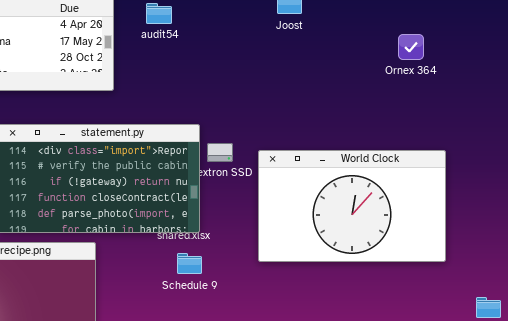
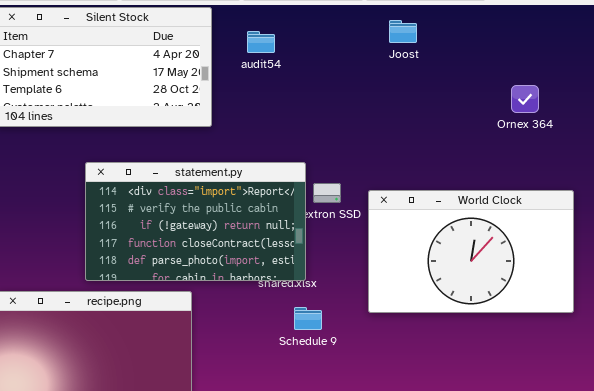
Ornex 364: [398,34,424,60] -> [511,85,539,113], moved
Schedule 9: [177,253,202,274] -> [294,307,322,330], moved

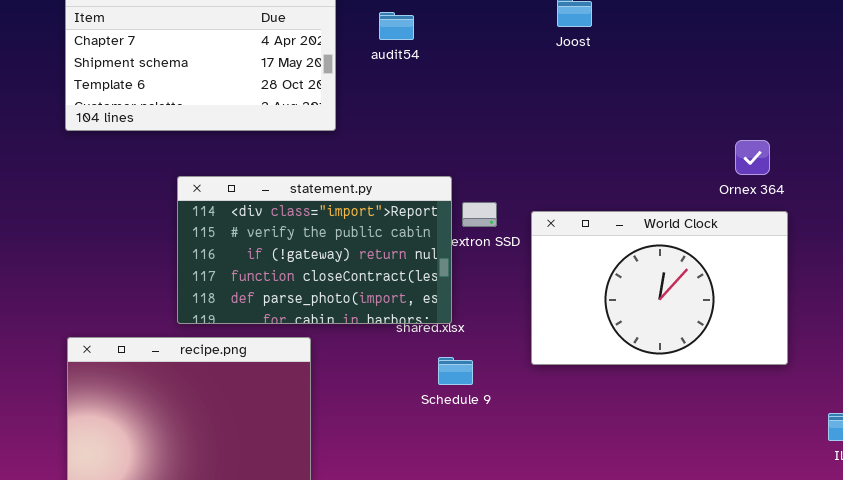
Ornex 364: [511,85,539,113] -> [735,140,770,175], moved

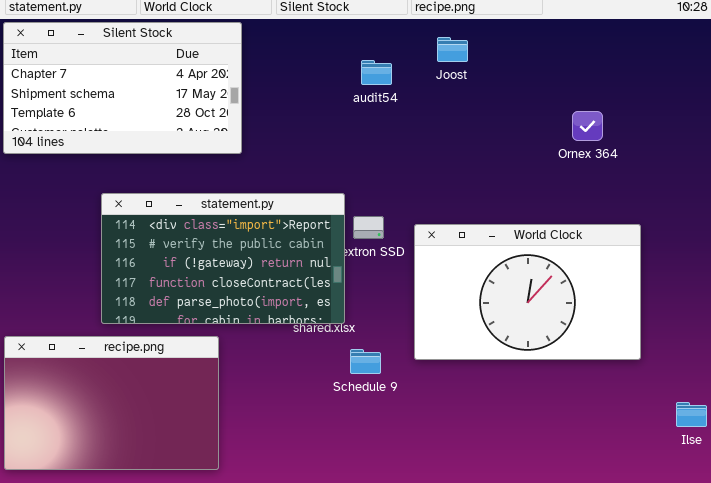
audit54: [379,12,414,40] -> [361,60,392,85], moved
Ornex 364: [735,140,770,175] -> [572,111,603,141], moved
Schedule 9: [438,357,473,385] -> [350,349,381,374], moved

